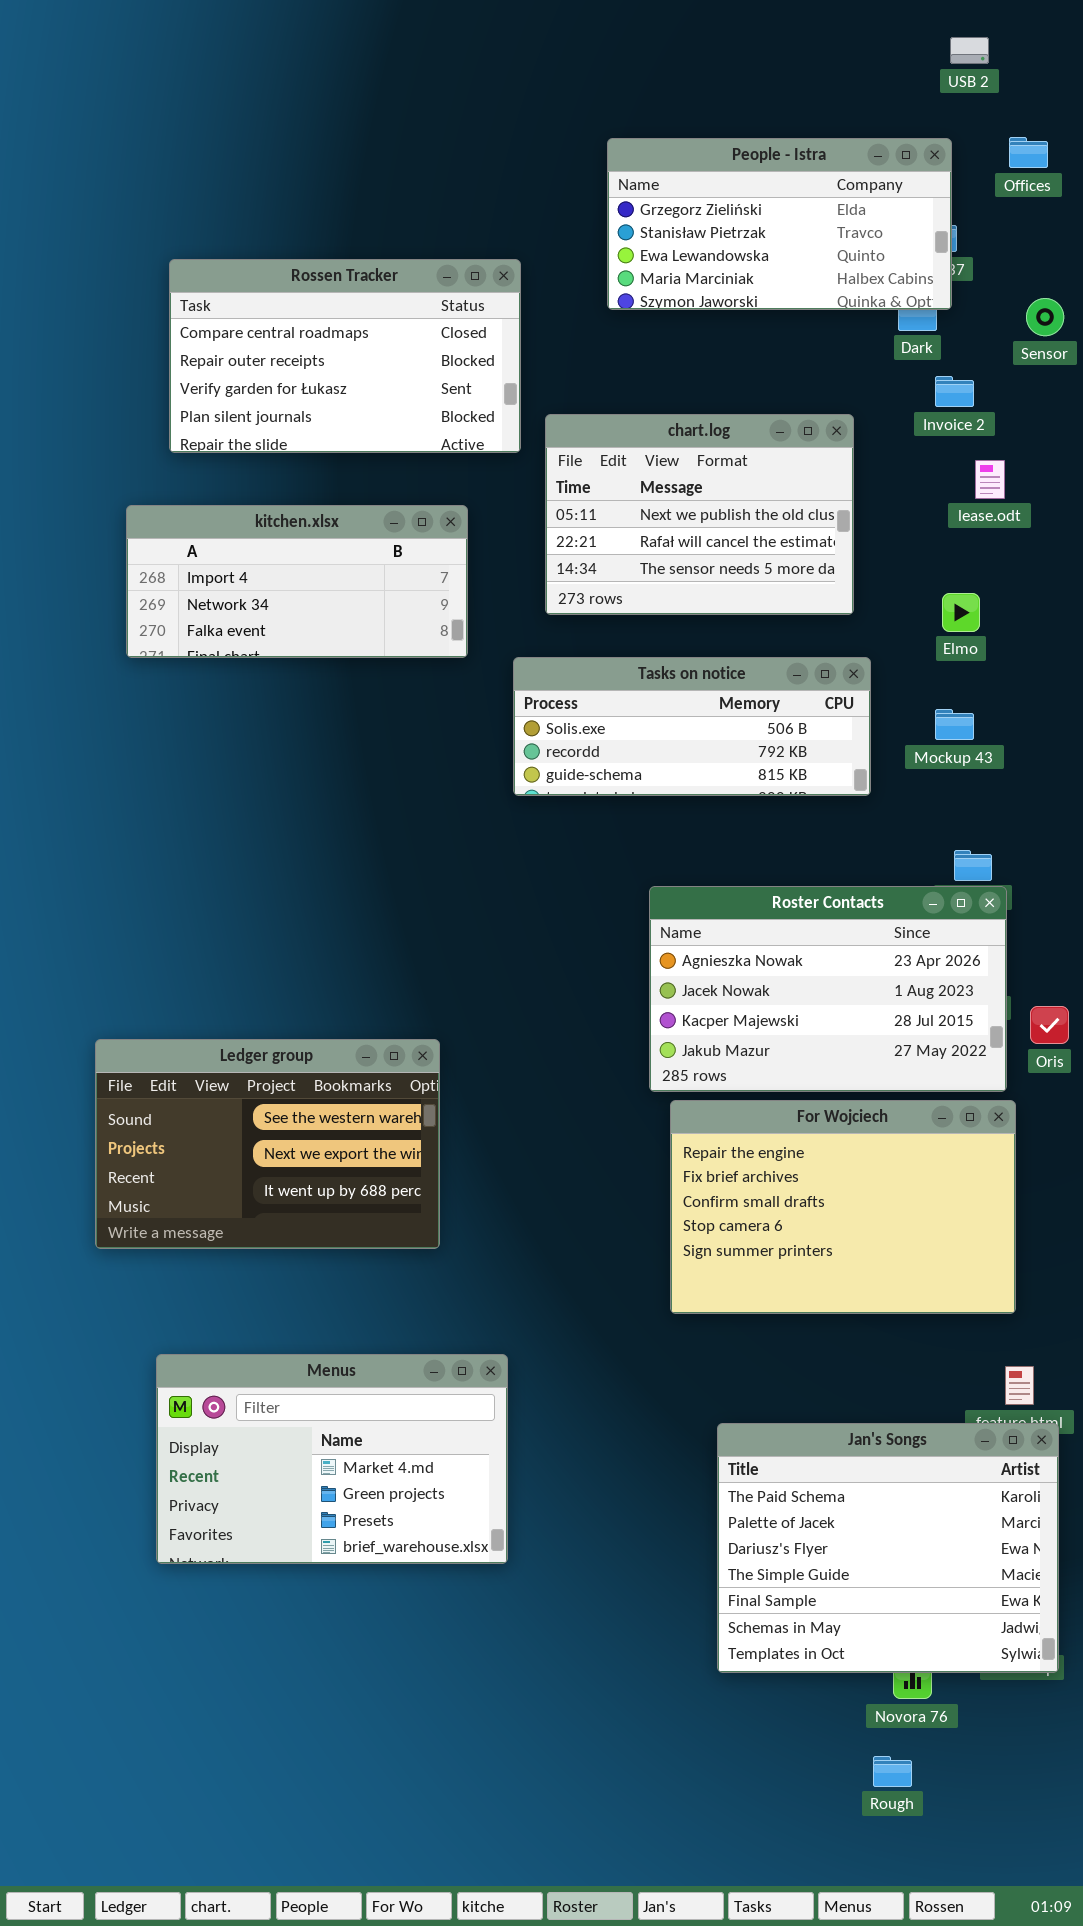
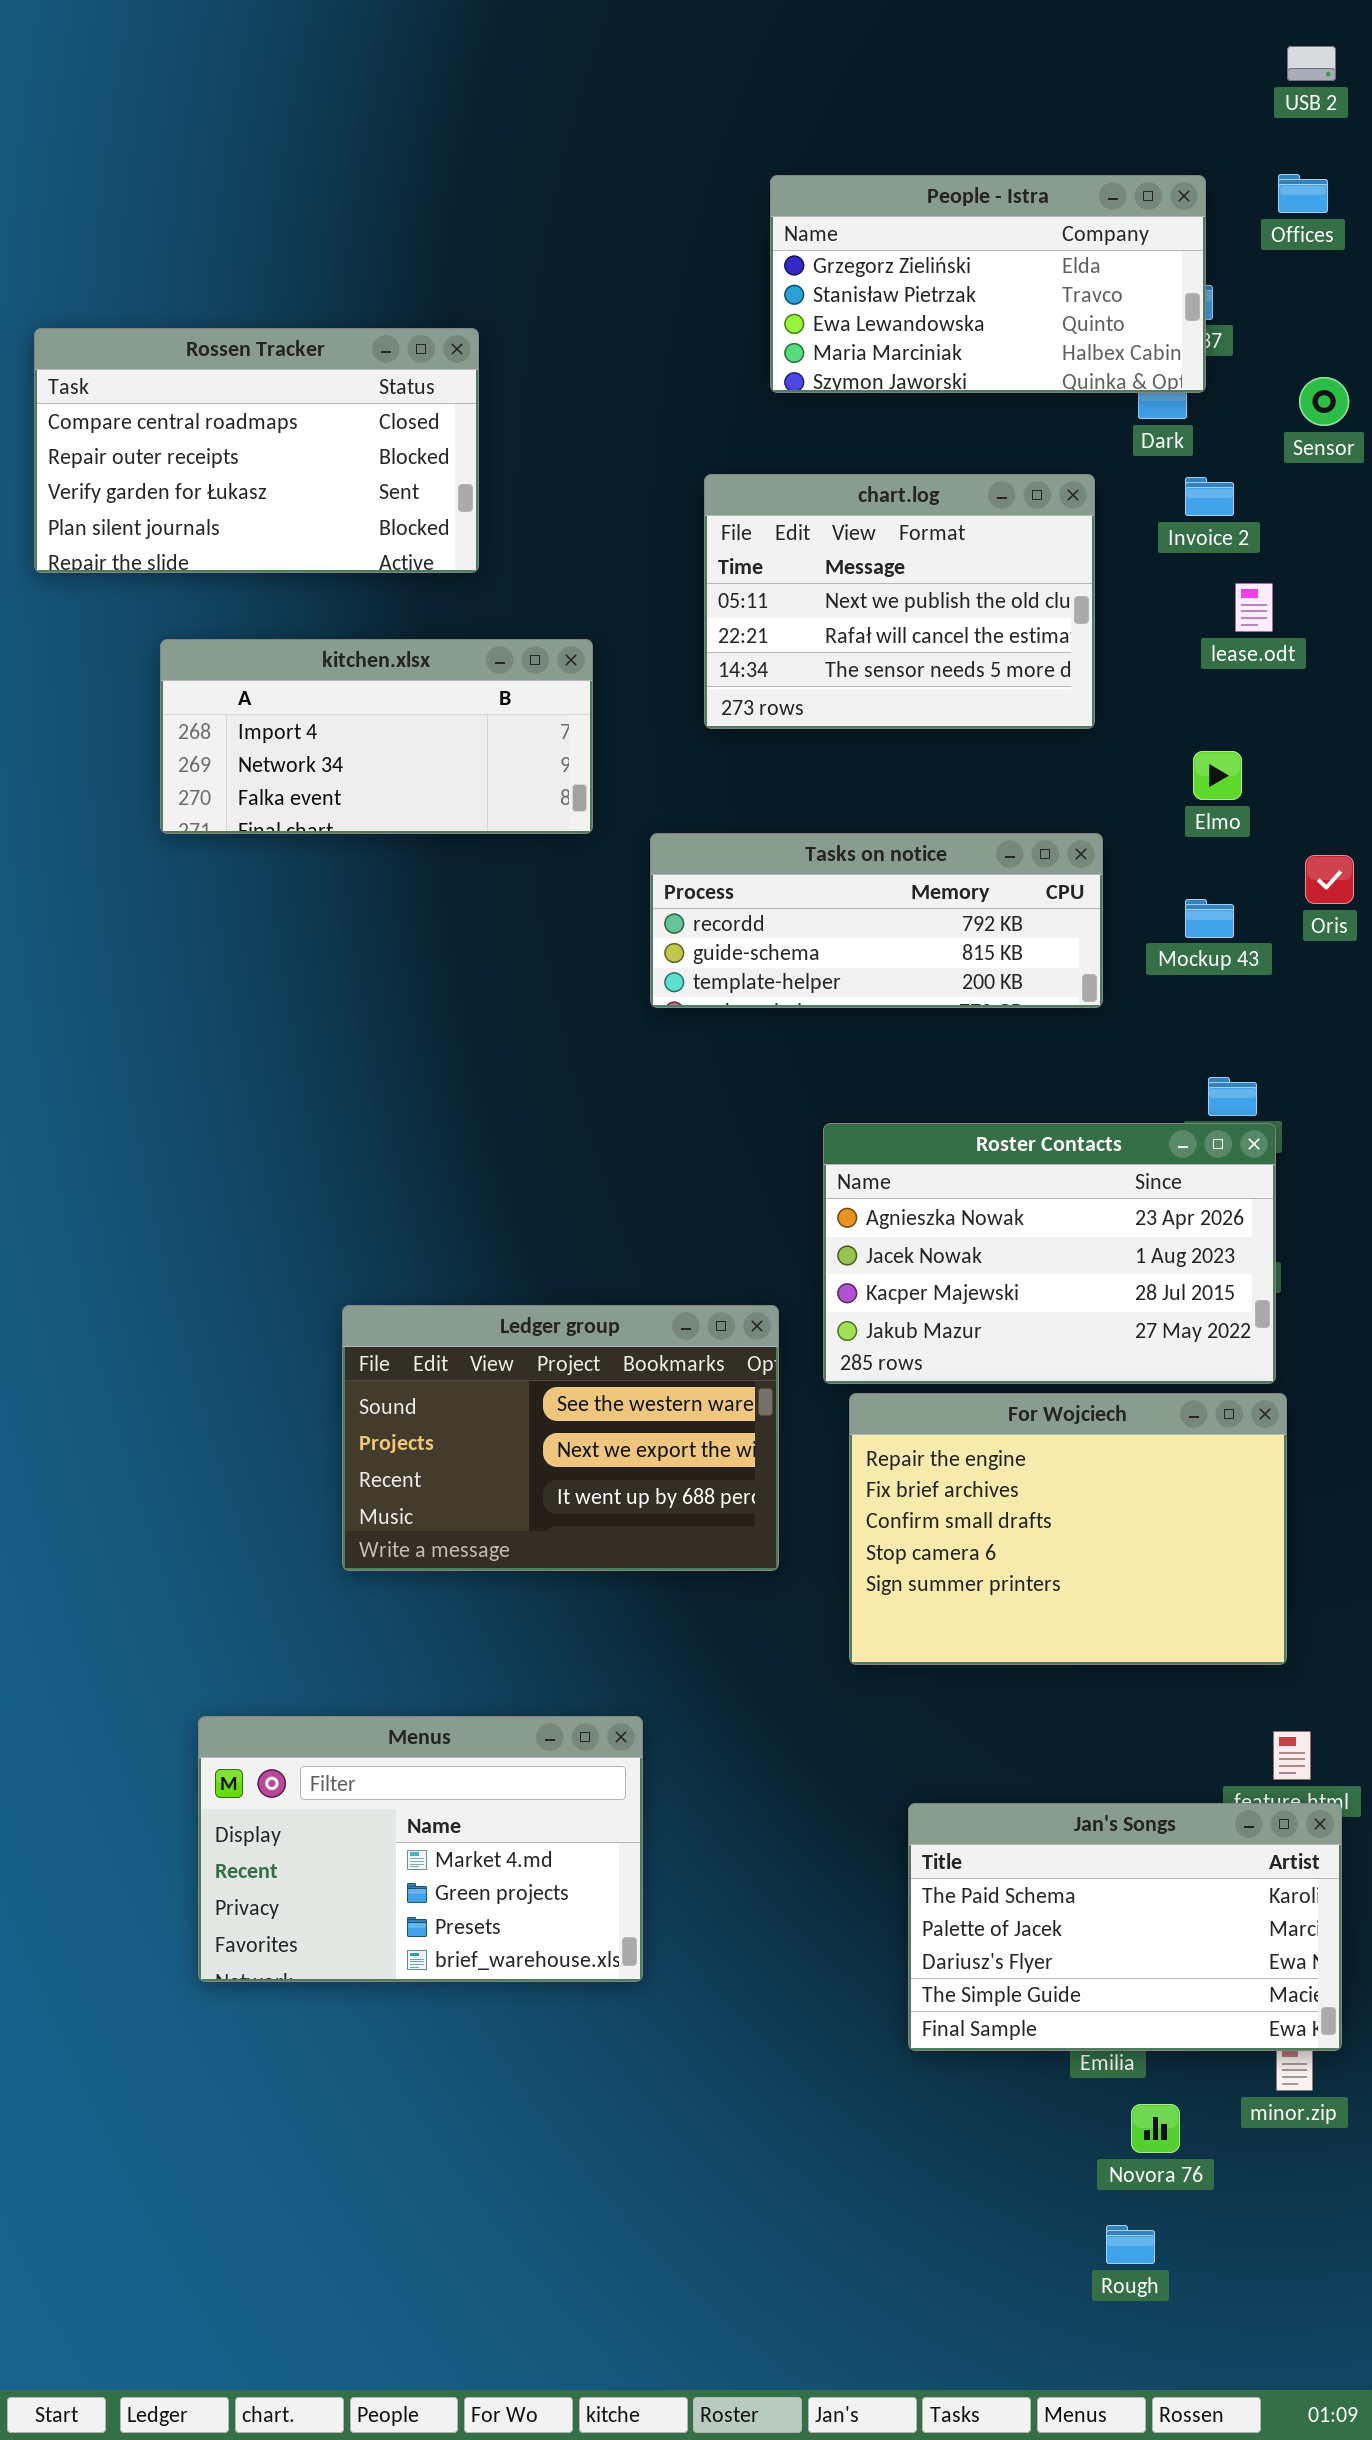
USB 2: [950,37,989,64] -> [1287,46,1336,81], moved
Rossen Tracker: [169,259,521,453] -> [34,328,479,573], moved
chart.log: [545,414,854,615] -> [704,474,1095,729], moved
Tasks on notice: [513,657,871,796] -> [650,833,1103,1008], scrolled down 1 row
Oris: [1030,1006,1069,1044] -> [1305,855,1354,904], moved
Ledger group: [95,1039,440,1249] -> [342,1305,779,1571], moved
Jan's Songs: [717,1423,1059,1673] -> [908,1803,1342,2051], resized

